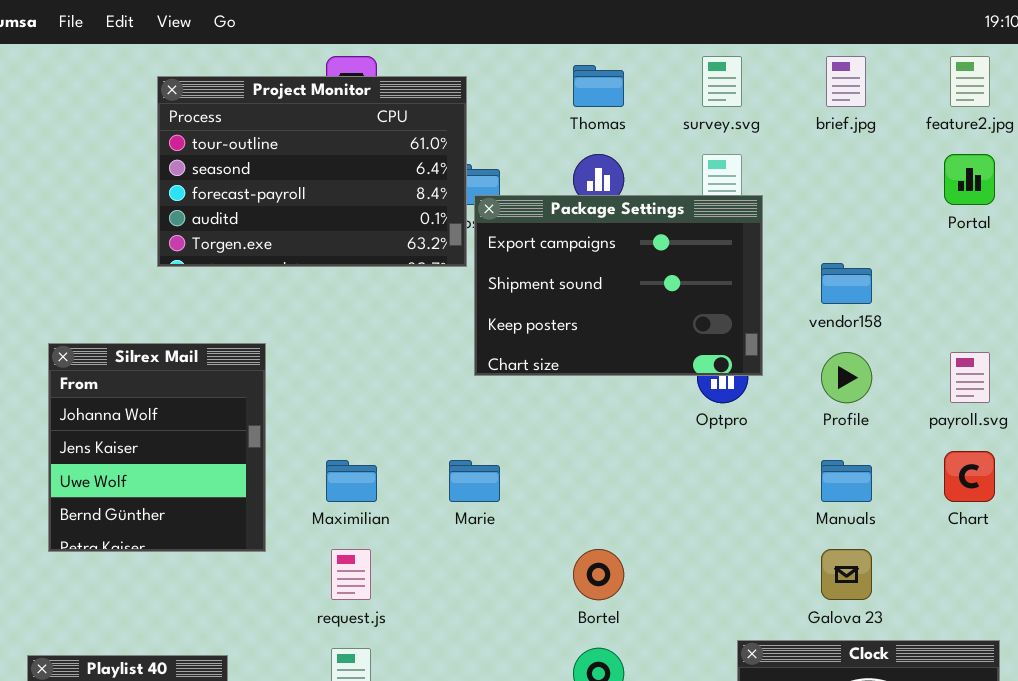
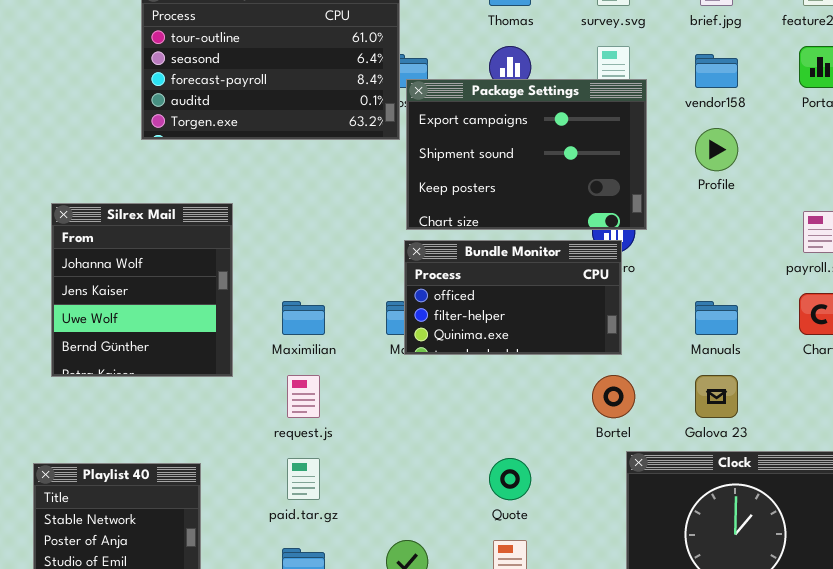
vendor158: [821,263,872,304] -> [695,54,738,88], moved
Profile: [821,352,872,403] -> [695,128,738,171], moved
Bundle Monitor: none -> [404,240,622,355], opened
Bortel: [573,549,624,600] -> [592,375,635,418], moved

